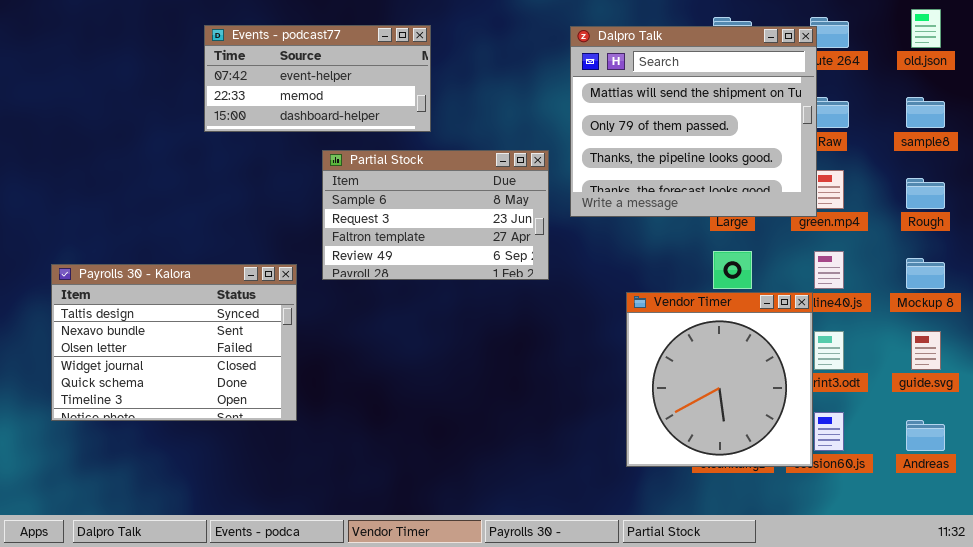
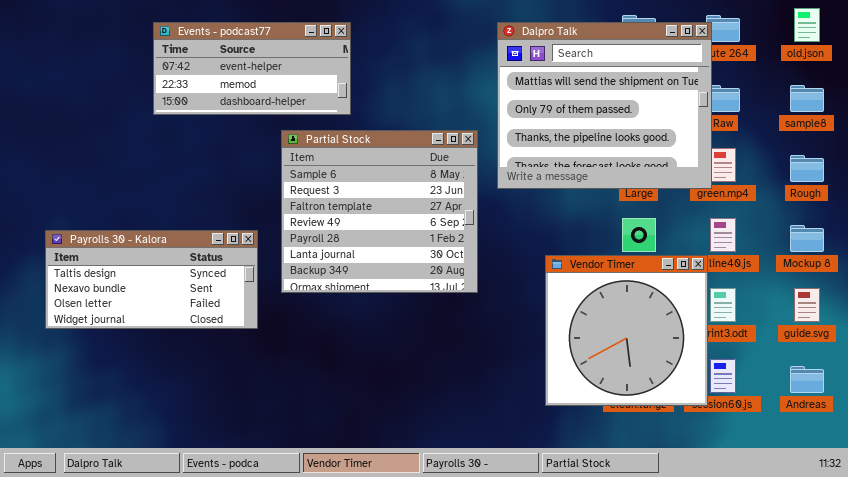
Events - podcast77: [204,25,431,132] -> [153,22,351,115], moved
Partial Stock: [322,150,549,280] -> [281,130,478,293], resized
Payrolls 30 - Kalora: [51,264,297,421] -> [45,230,258,329], resized

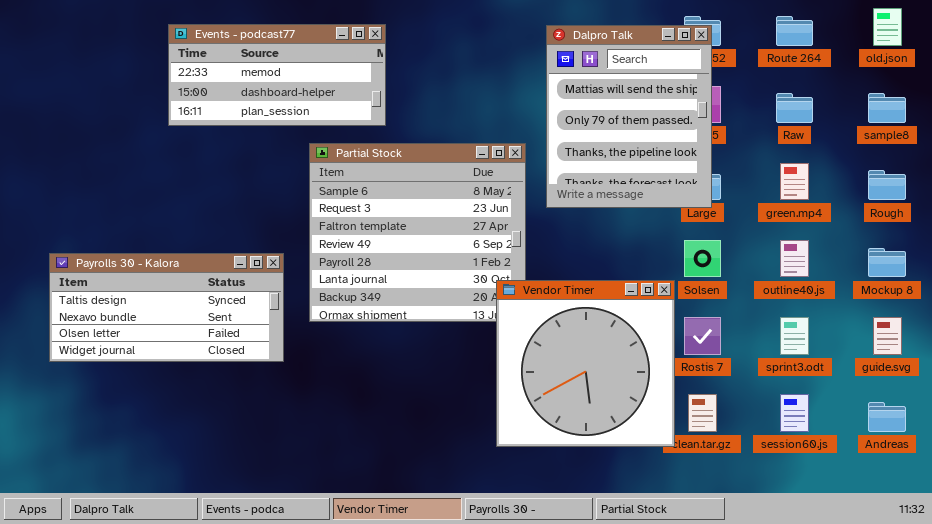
Events - podcast77: [153,22,351,115] -> [168,24,386,126], scrolled down 1 row
Dalpro Talk: [497,22,712,189] -> [546,25,712,208], resized
Vendor Timer: [545,255,708,406] -> [496,280,675,447], moved

